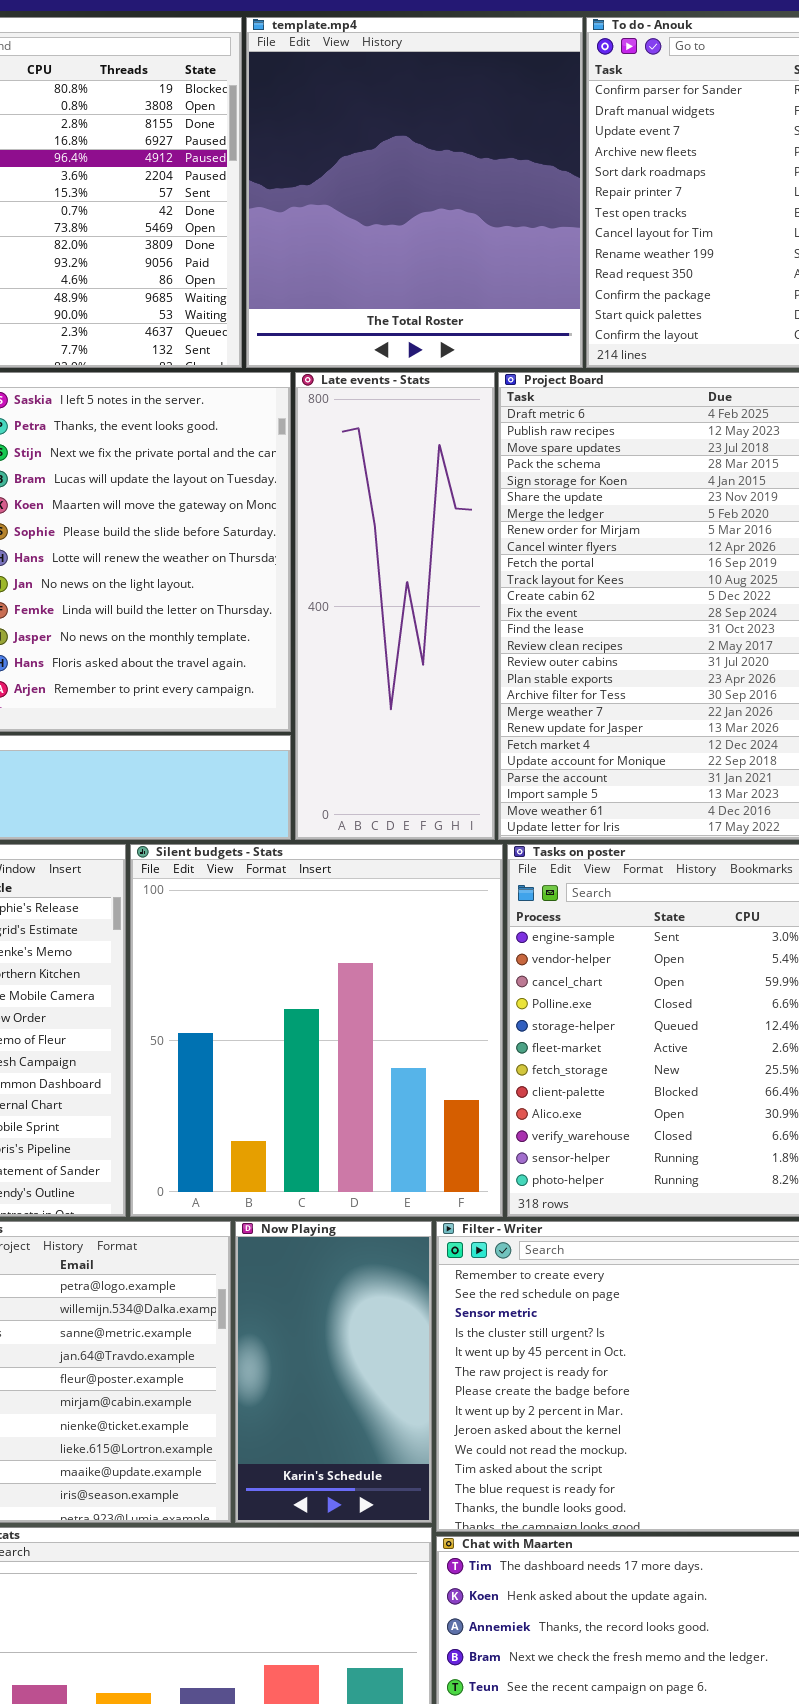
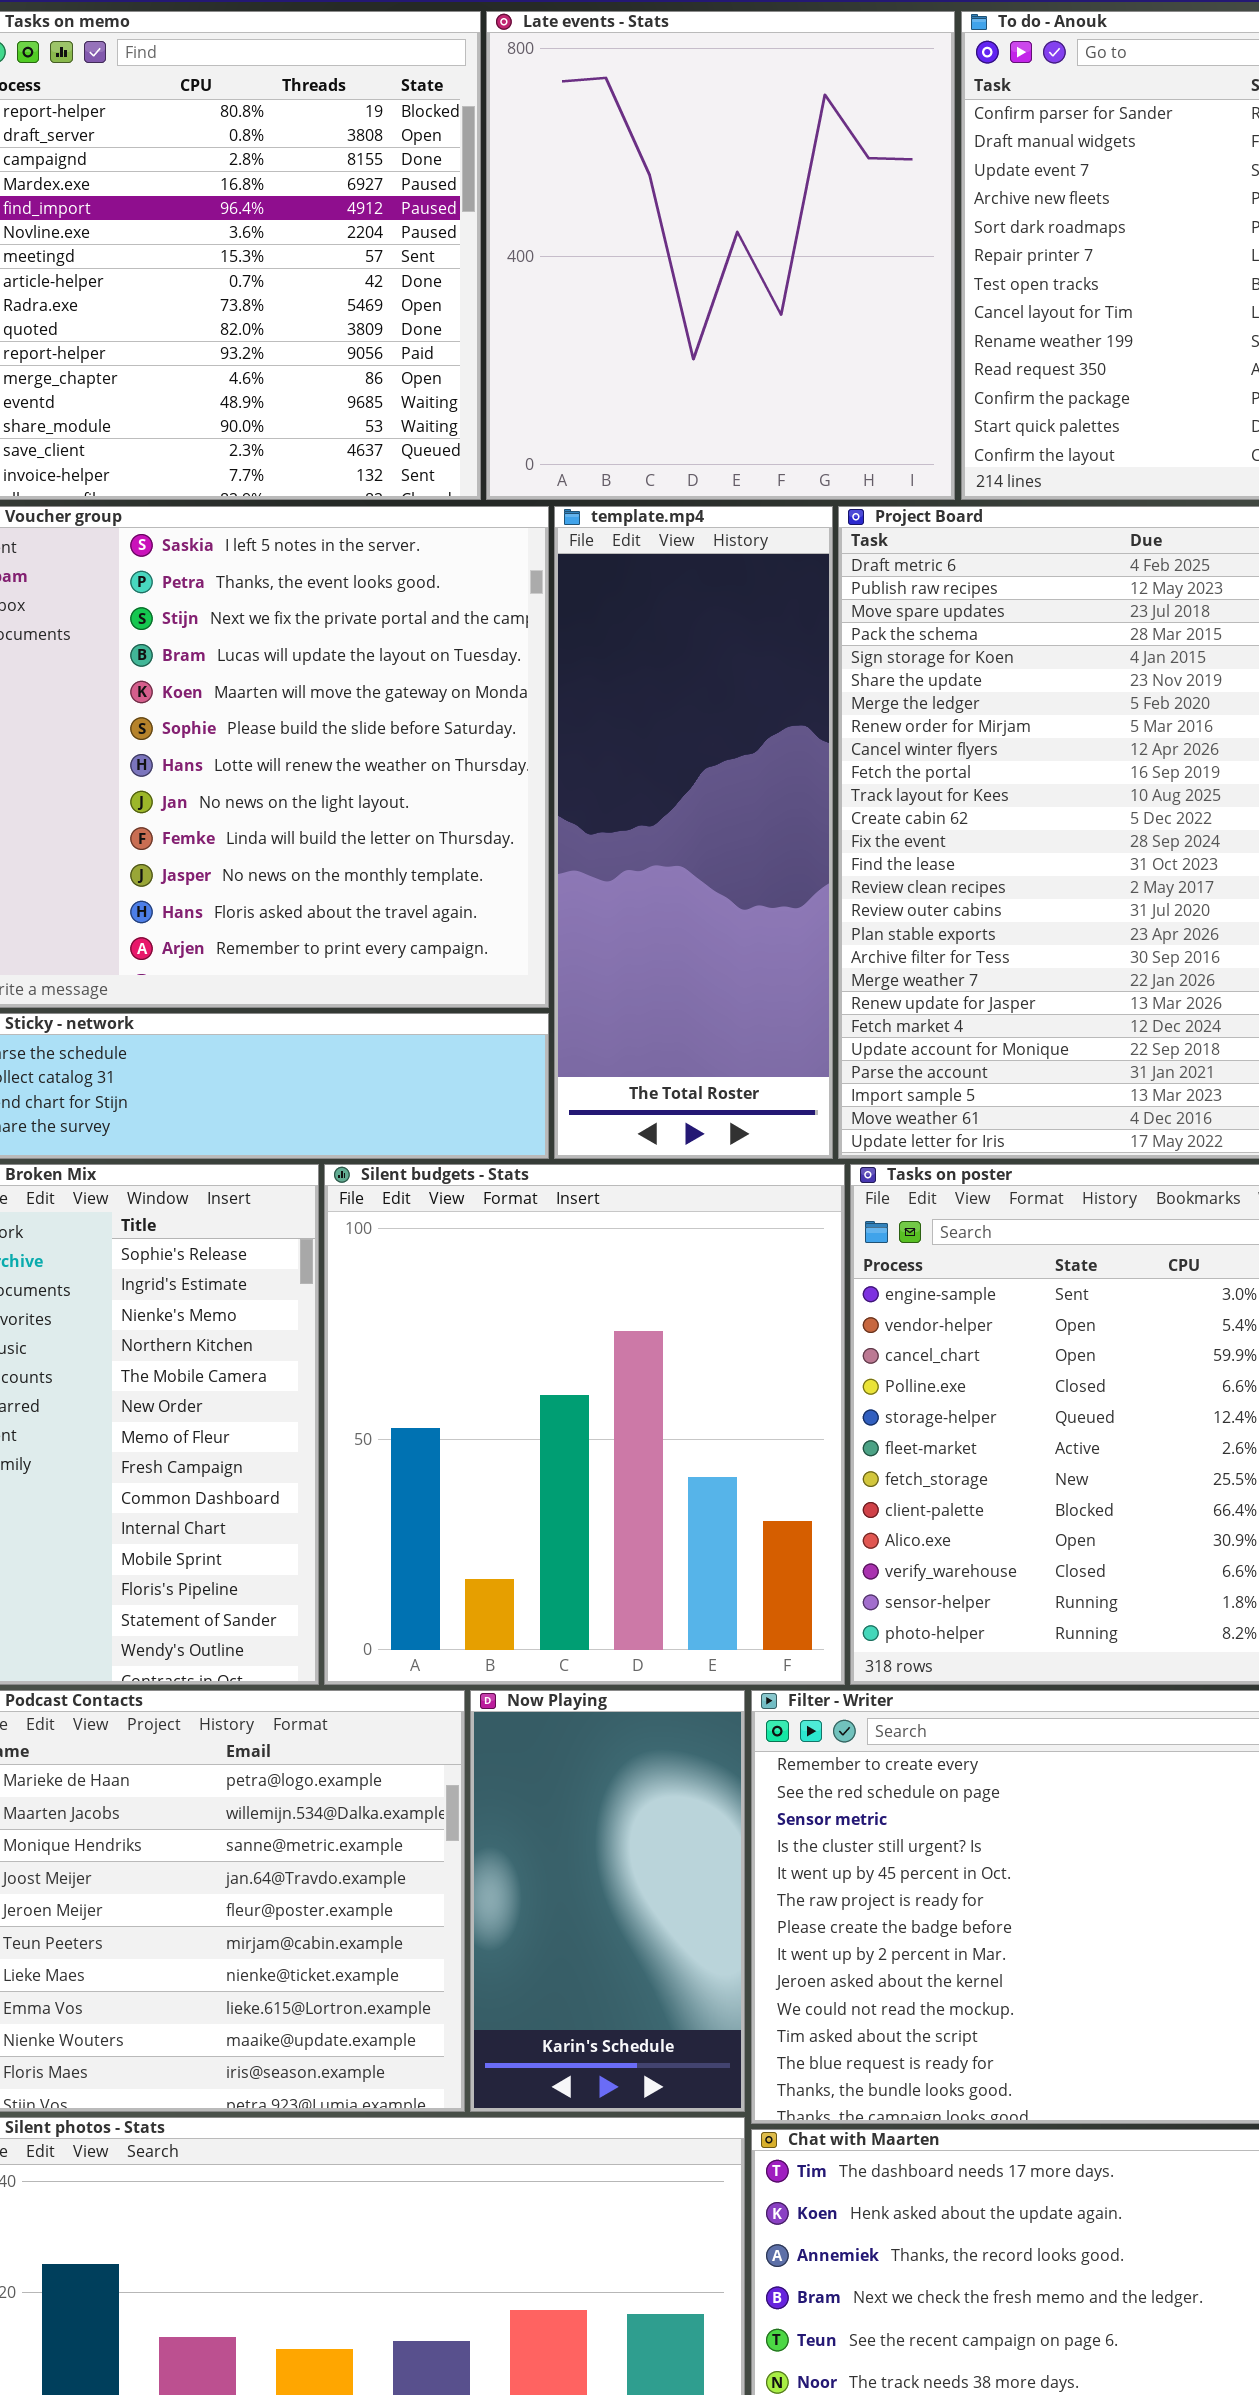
template.mp4: [246,17,583,368] -> [554,506,833,1159], moved, resized
Late events - Stats: [295,372,495,840] -> [486,11,955,500], moved, resized

